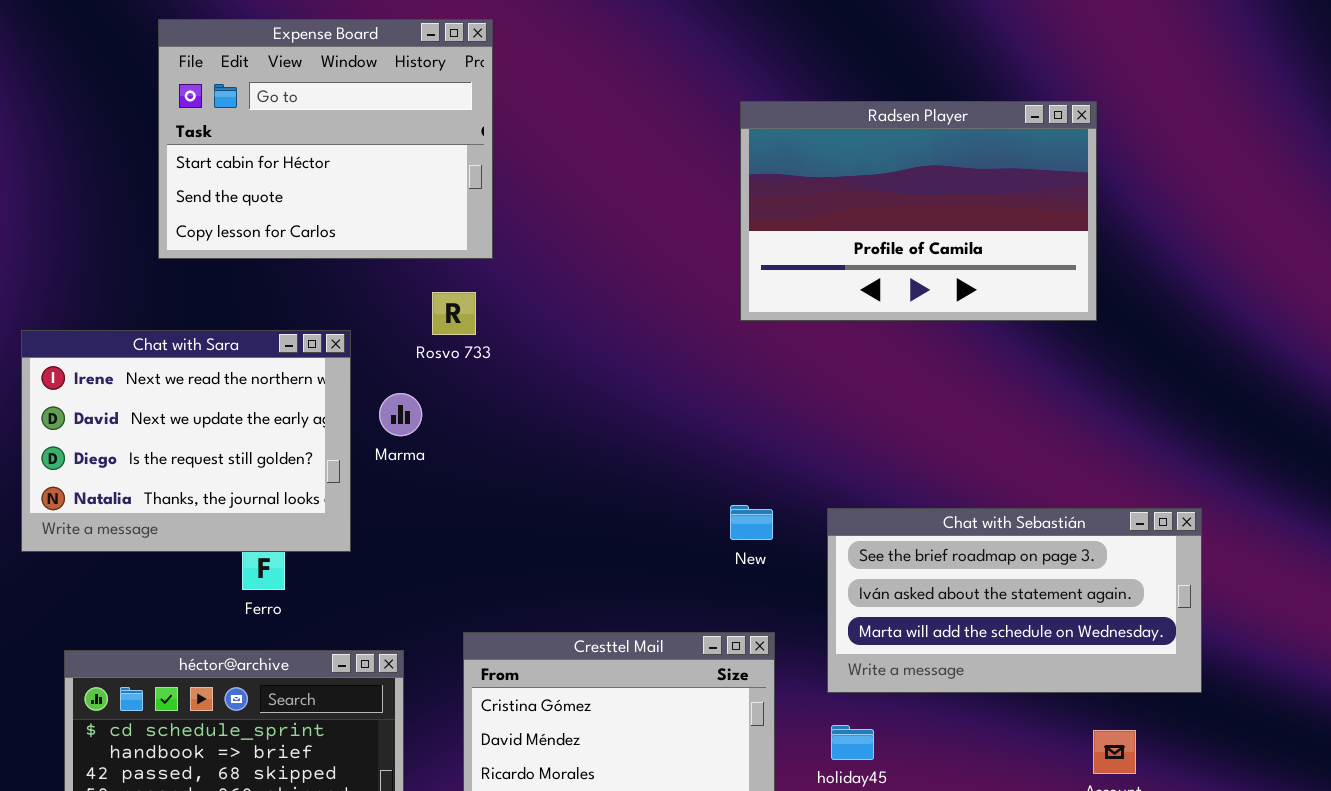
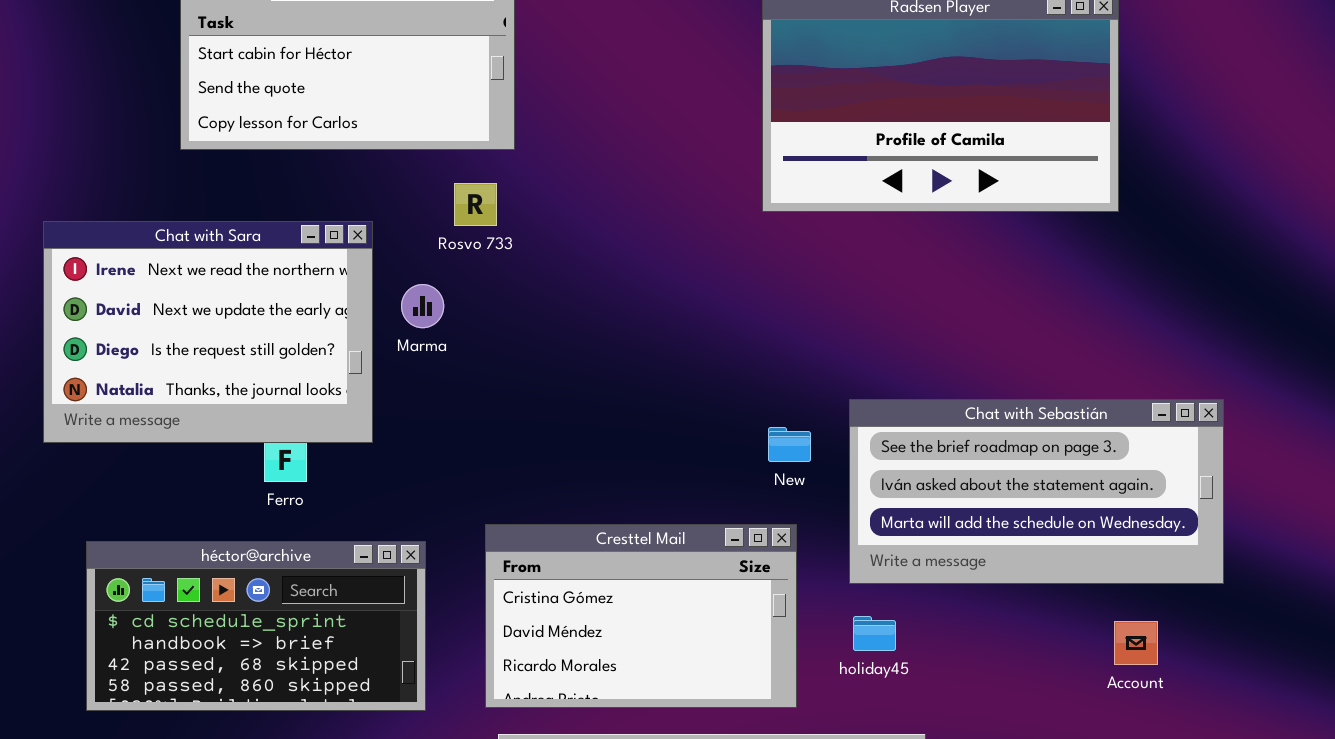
New: [730,505,773,540] -> [768,427,811,462], moved

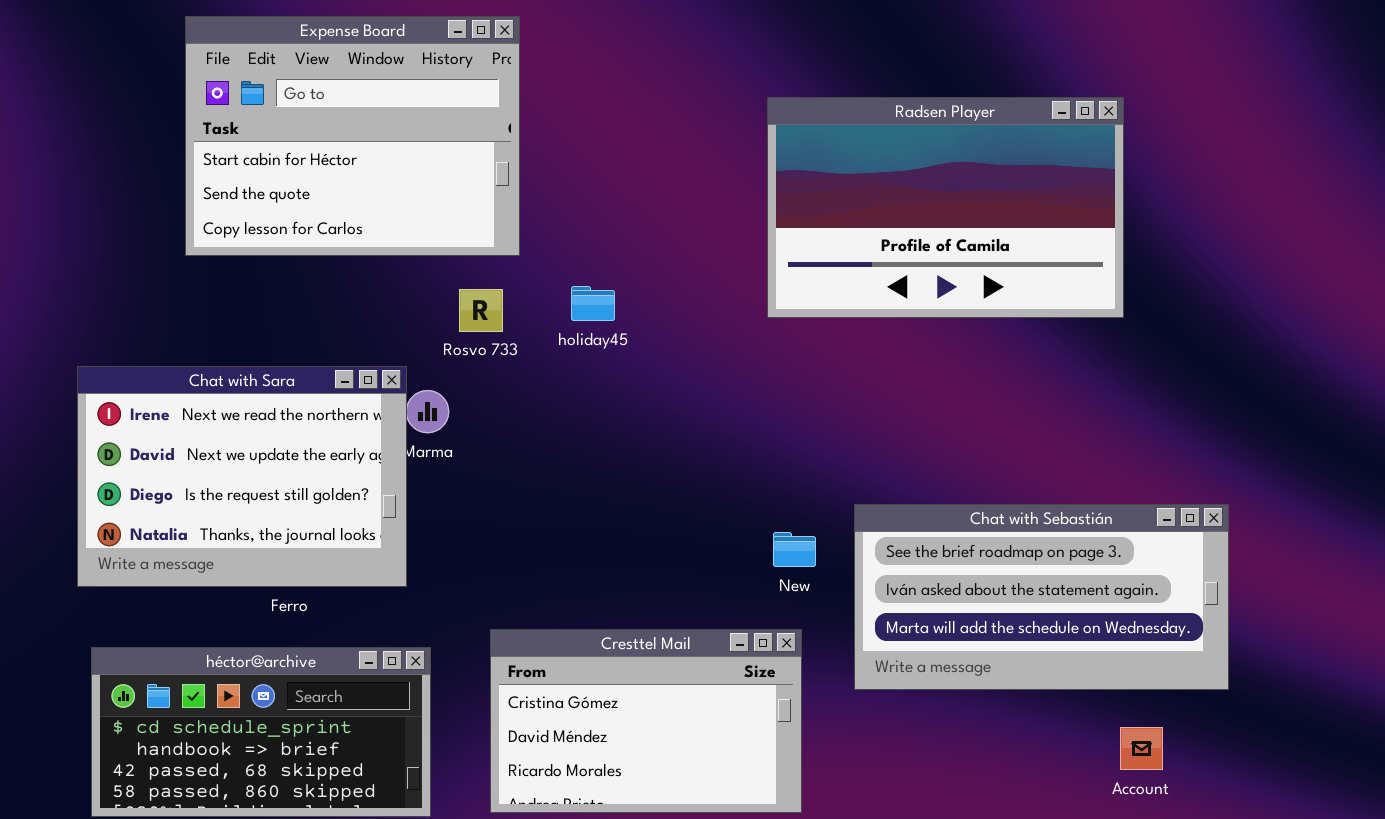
Chat with Sara: [43,221,373,443] -> [77,366,407,587], moved
holiday45: [853,616,896,651] -> [571,286,615,321], moved

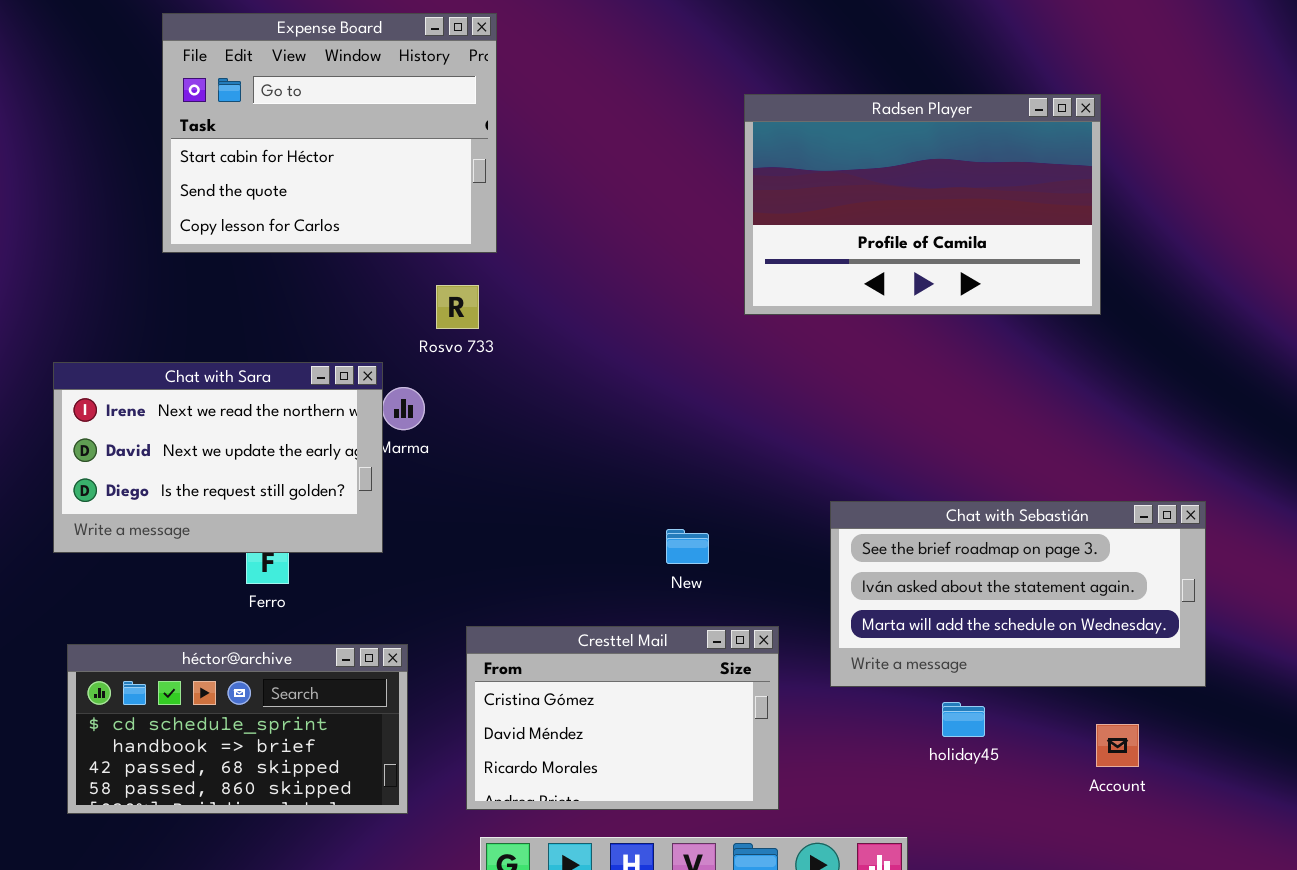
holiday45: [571,286,615,321] -> [942,702,985,737], moved
Chat with Sara: [77,366,407,587] -> [53,362,383,553], resized
New: [773,532,816,567] -> [666,529,709,564], moved

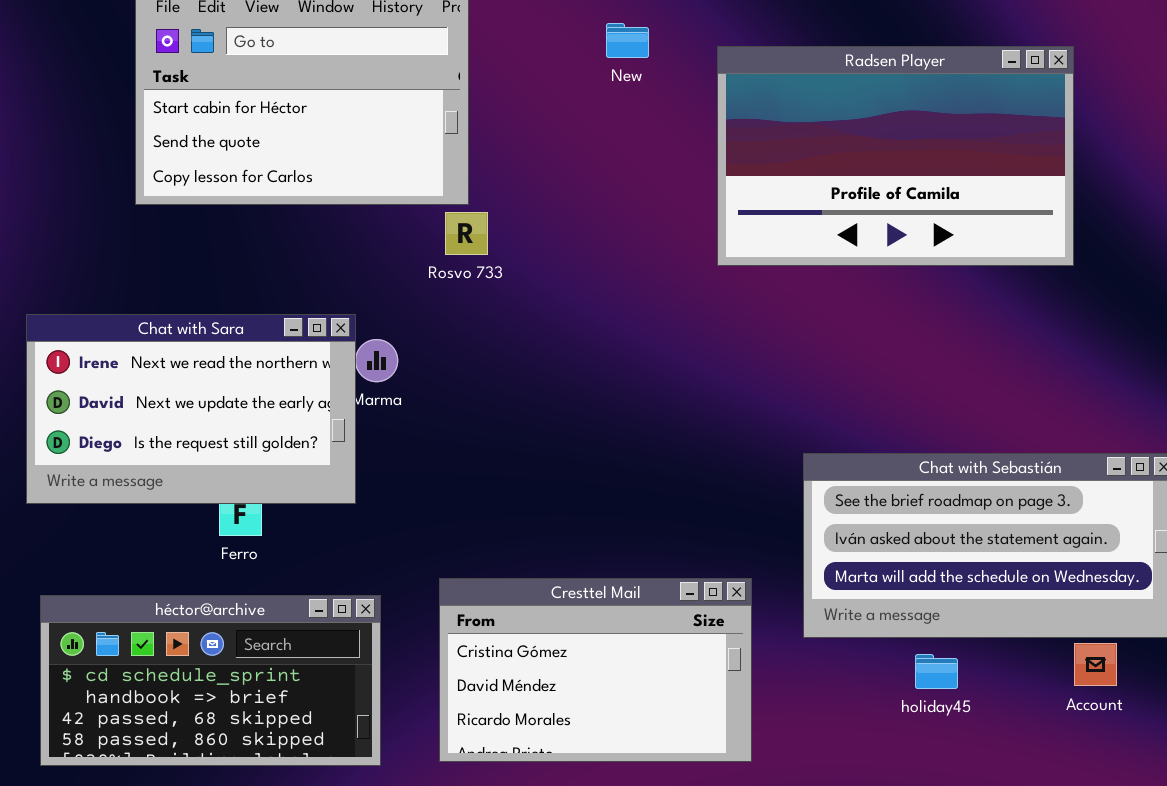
Rosvo 733: [436,285,479,329] -> [445,212,488,255], moved
New: [666,529,709,564] -> [606,23,649,58], moved
Account: [1096,724,1139,767] -> [1074,643,1117,686], moved

